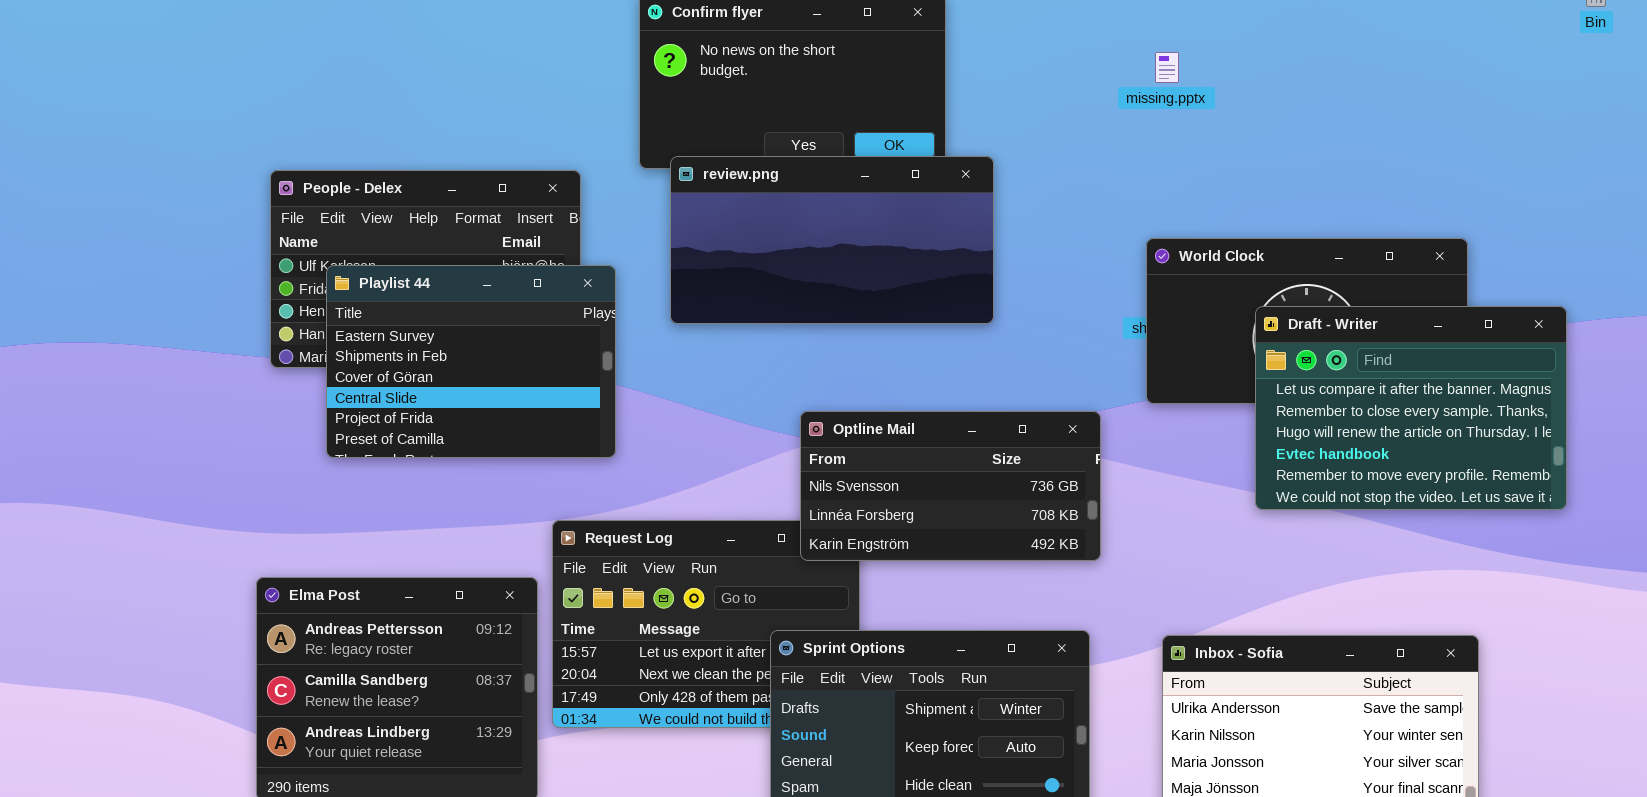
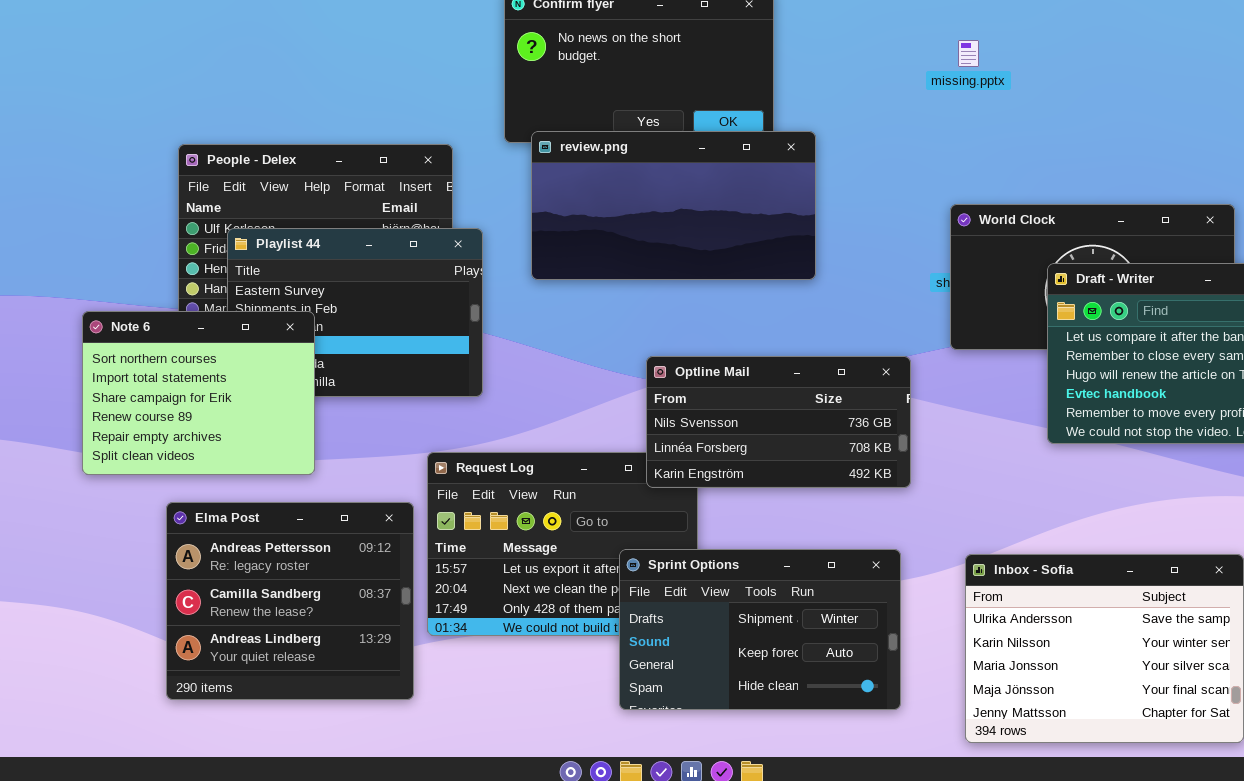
Note 6: none -> [82,311,315,475], opened

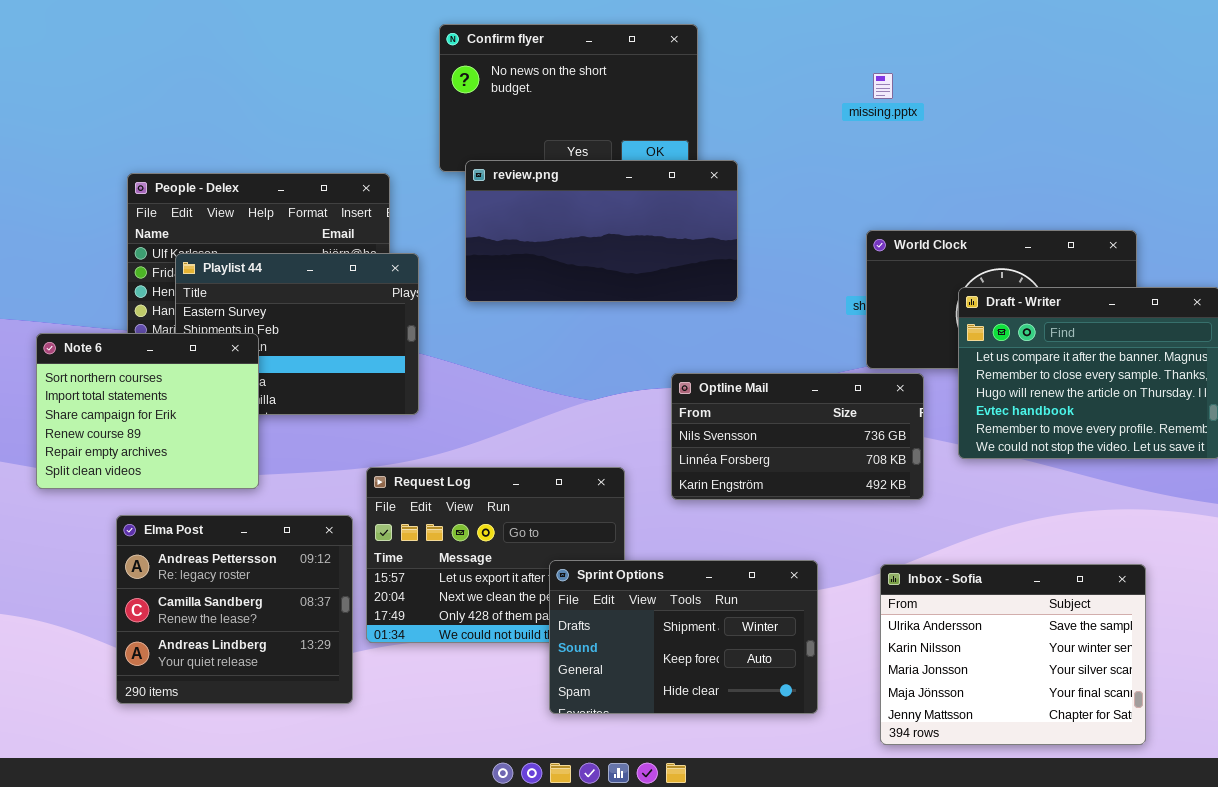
Optline Mail: [646,356,911,488] -> [671,373,924,500], moved

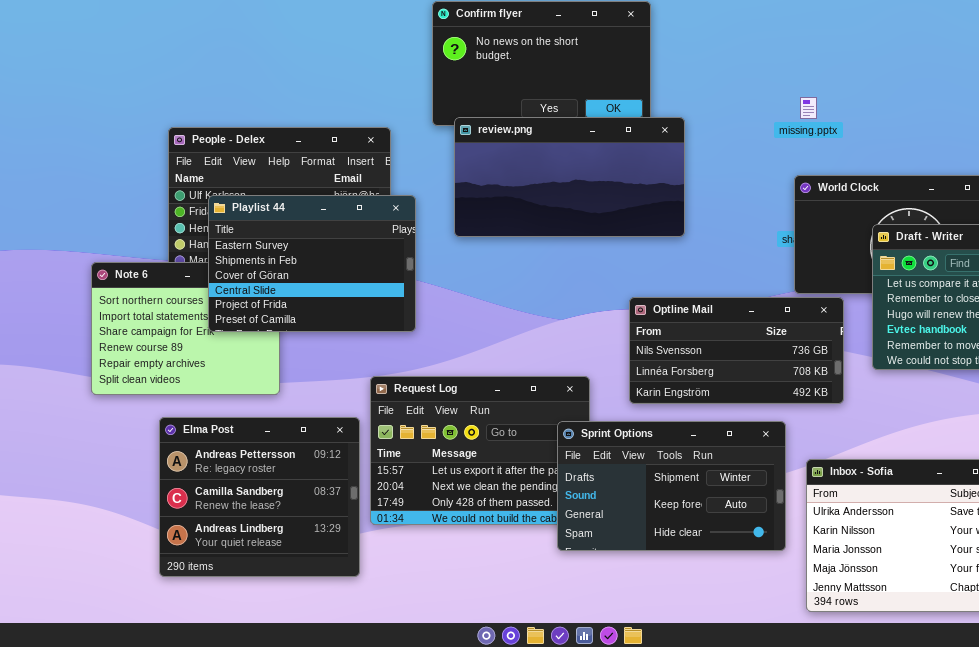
missing.pptx: [873,73,893,99] -> [800,97,817,119], moved
Playlist 44: [175,253,419,415] -> [208,195,416,332], raised
Sprint Options: [549,560,818,714] -> [557,421,786,551], moved

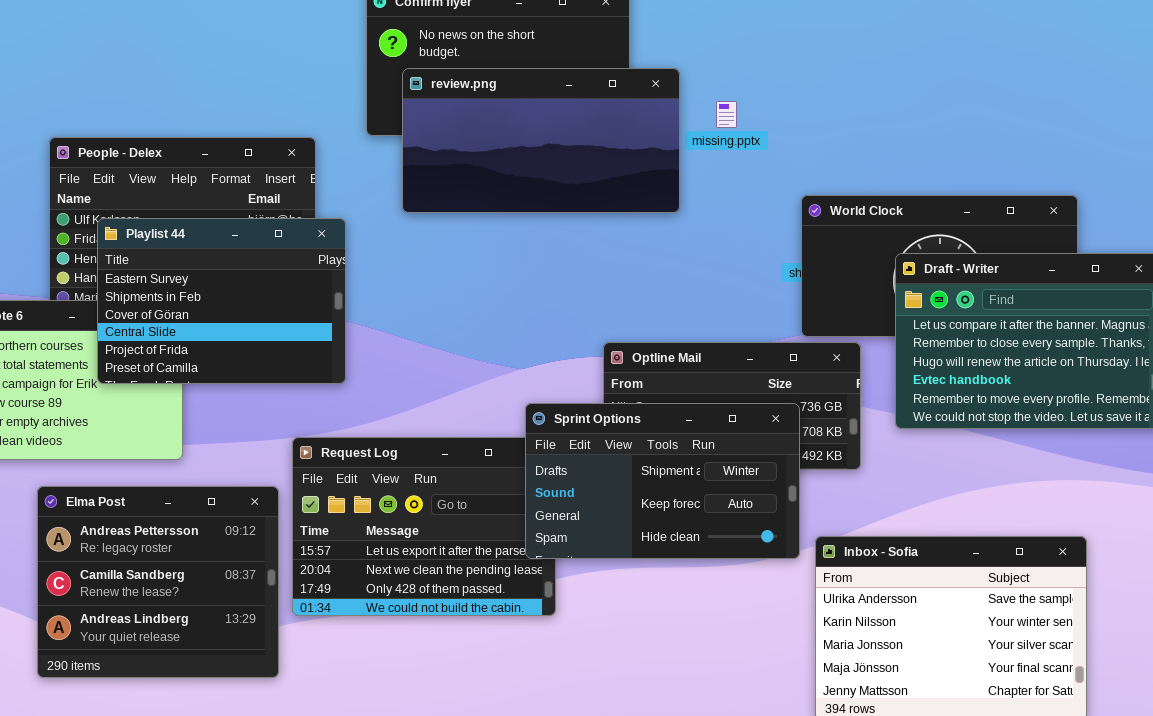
missing.pptx: [800,97,817,119] -> [716,101,737,128], moved
review.png: [454,117,685,237] -> [402,68,680,213], moved
Sprint Options: [557,421,786,551] -> [525,403,800,559], moved

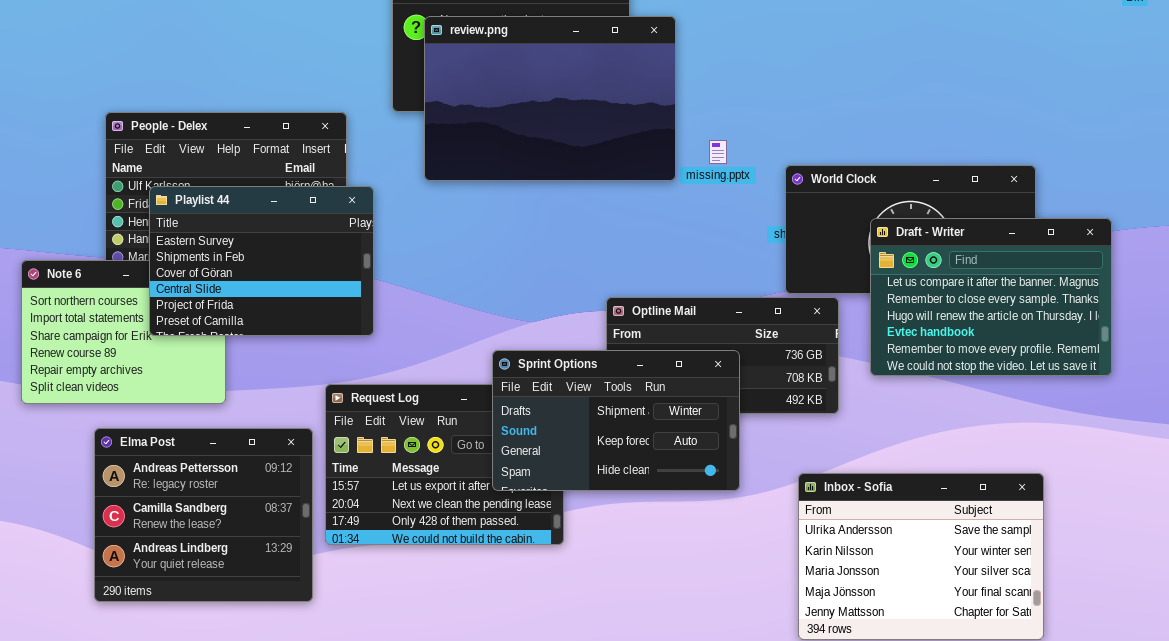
review.png: [402,68,680,213] -> [424,16,676,181], resized
missing.pptx: [716,101,737,128] -> [709,140,727,164], moved
Sprint Options: [525,403,800,559] -> [492,350,740,491], moved

